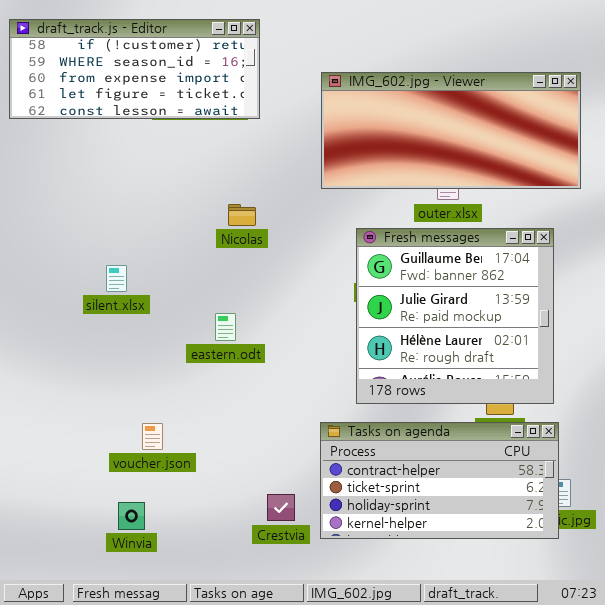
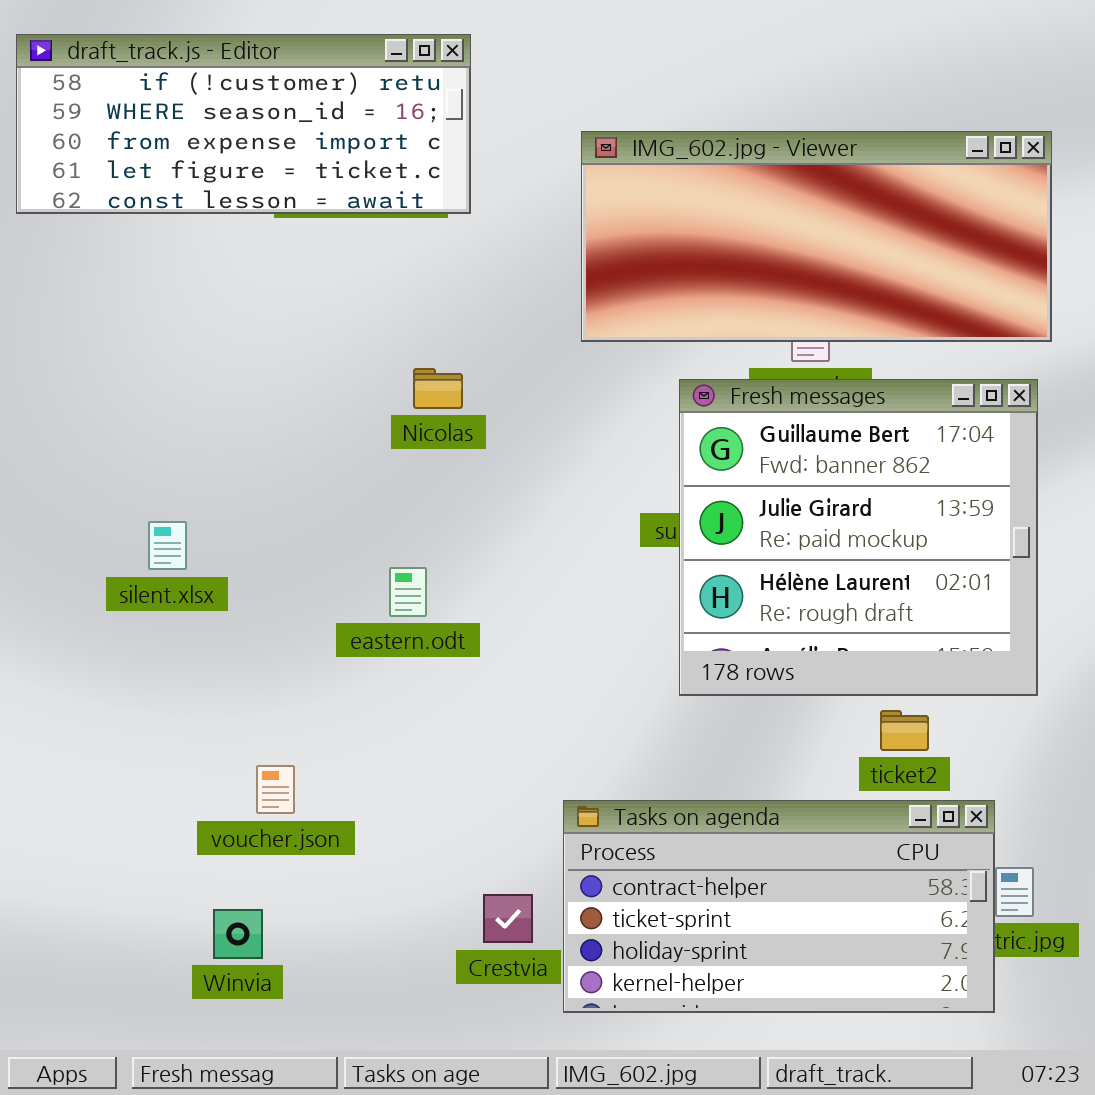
Fresh messages: [356,228,554,404] -> [679,379,1038,696], moved
silent.xlsx: [106,265,127,292] -> [148,521,187,570], moved
Tasks on agenda: [320,422,559,539] -> [563,800,995,1013], moved

